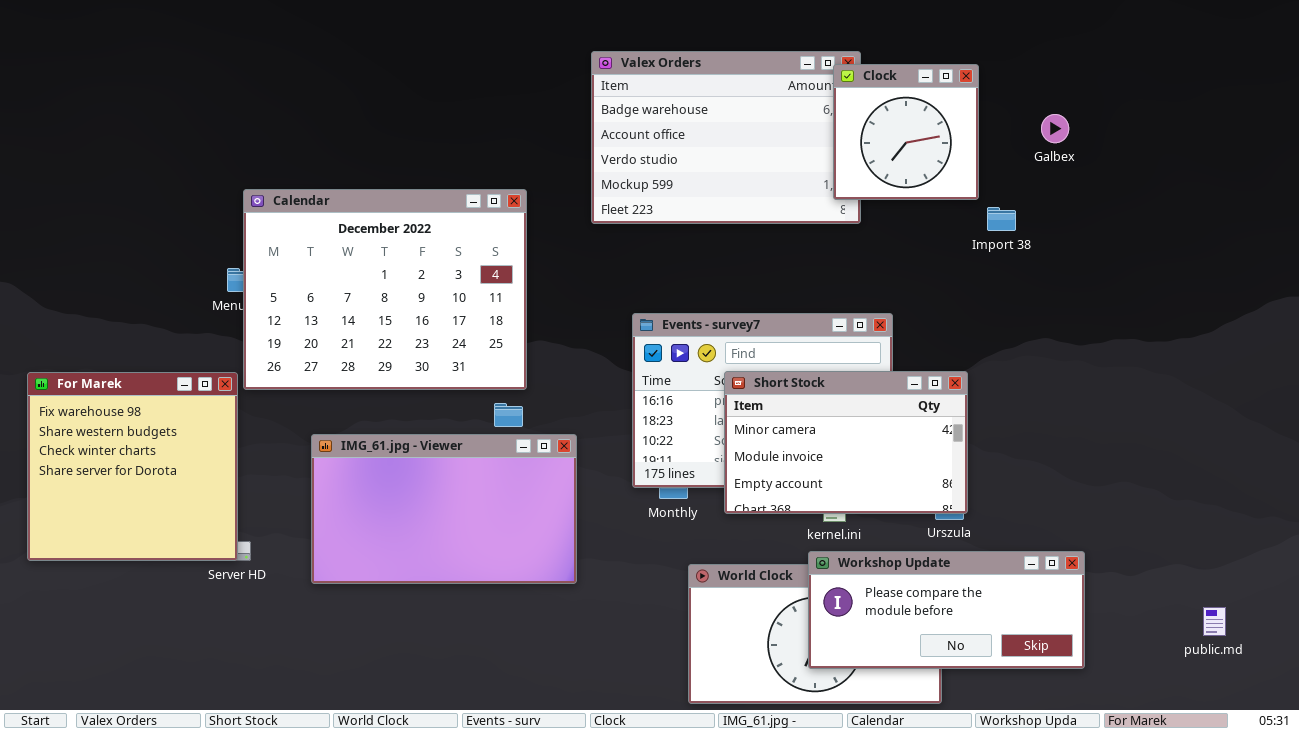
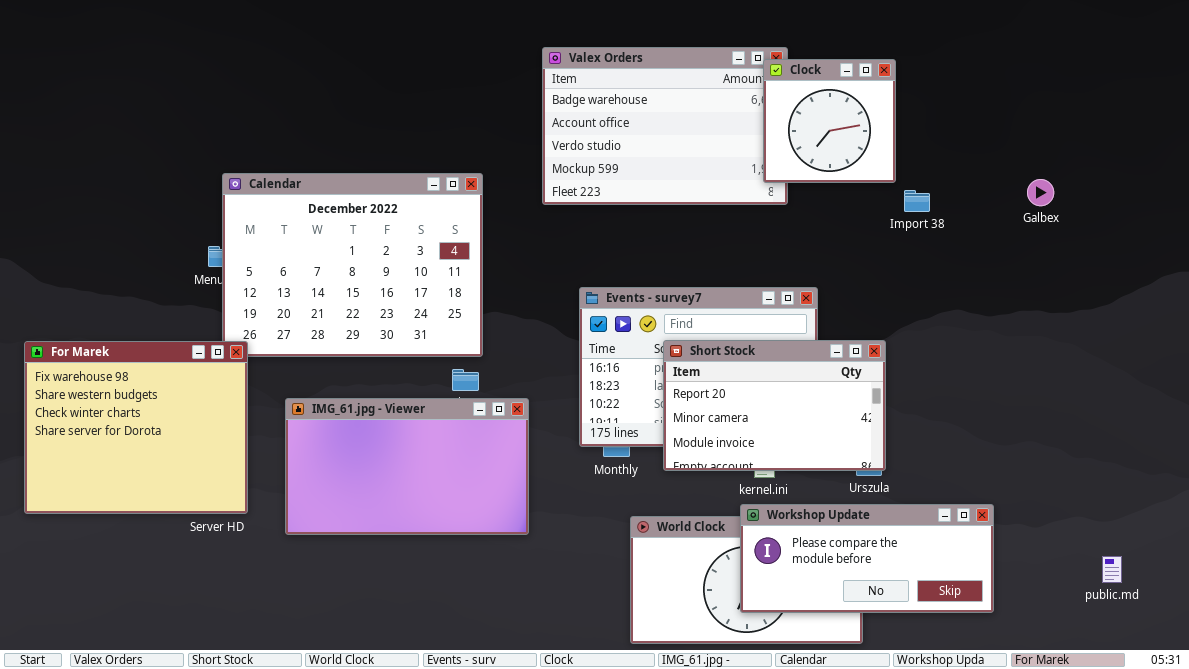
Galbex: [1041,114,1069,143] -> [1027,179,1054,206], moved
Short Stock: [724,371,968,514] -> [663,340,886,471], scrolled up 1 row
For Marek: [27,372,238,561] -> [24,341,248,514], resized

